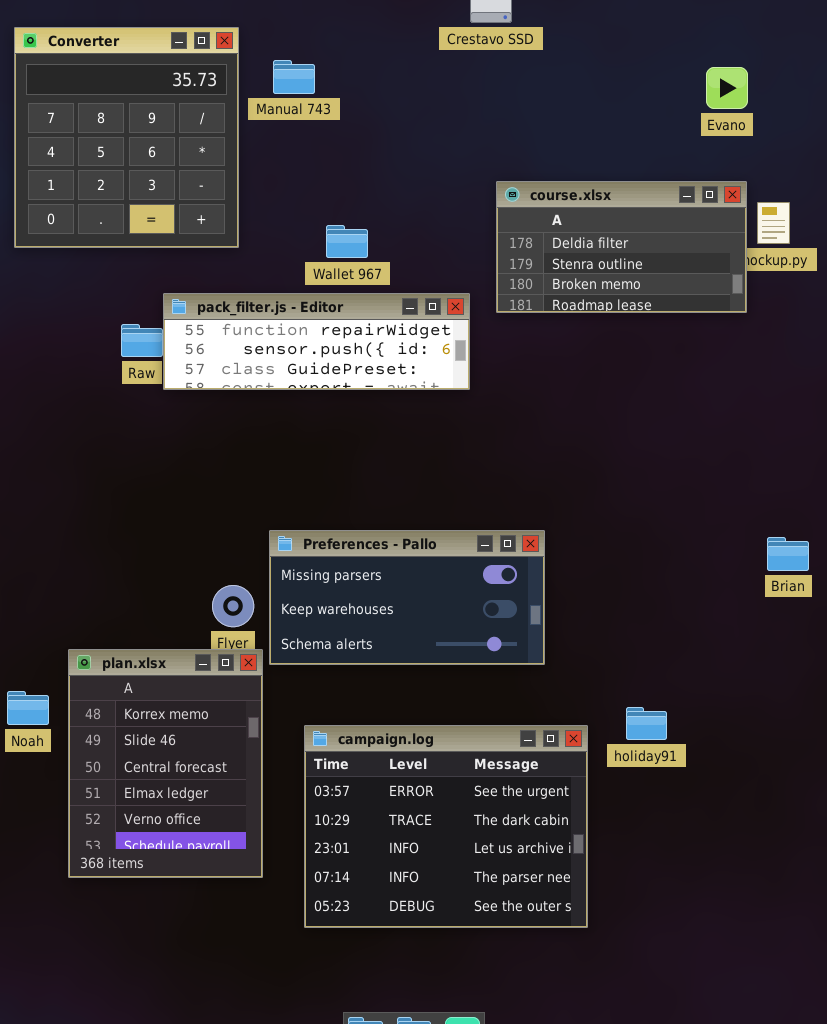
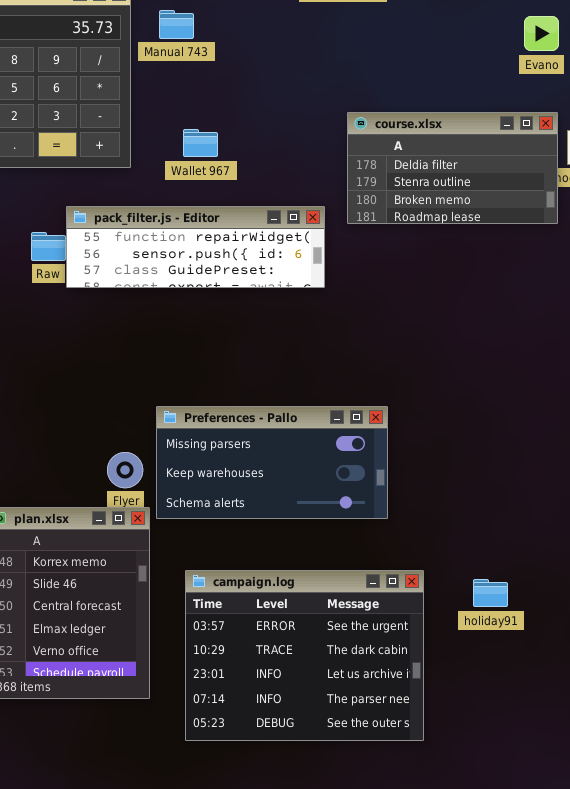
Wallet 967: [326,225,368,258] -> [183,129,218,157], moved
holiday91: [626,707,667,740] -> [473,579,508,607], moved

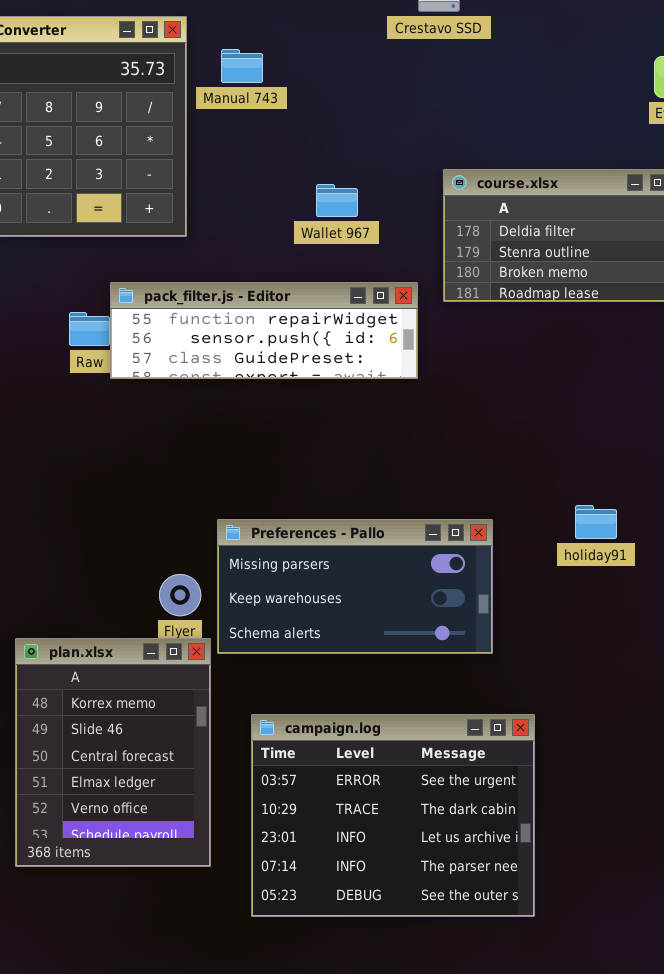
Wallet 967: [183,129,218,157] -> [316,184,358,217], moved
holiday91: [473,579,508,607] -> [575,505,617,539], moved

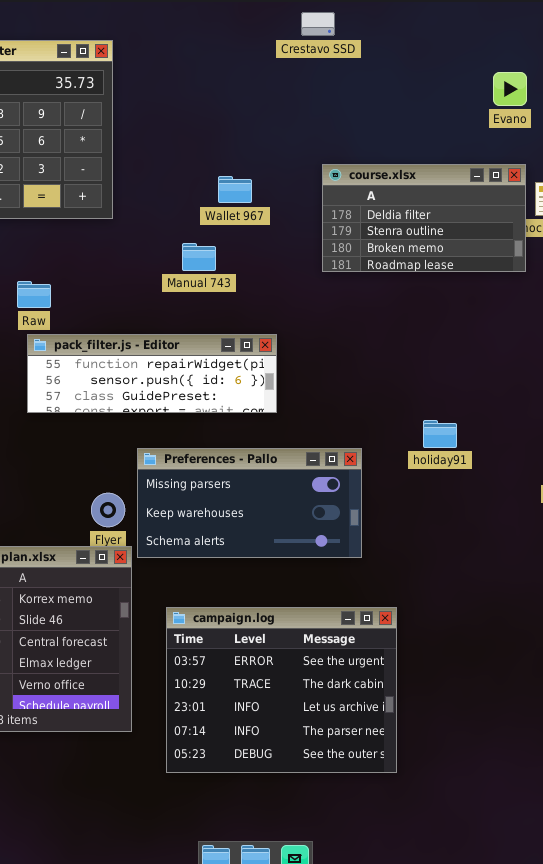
Manual 743: [221,49,263,83] -> [182,243,216,271], moved
pack_filter.js - Editor: [110,282,418,379] -> [27,334,277,413], moved
holiday91: [575,505,617,539] -> [423,420,457,448], moved

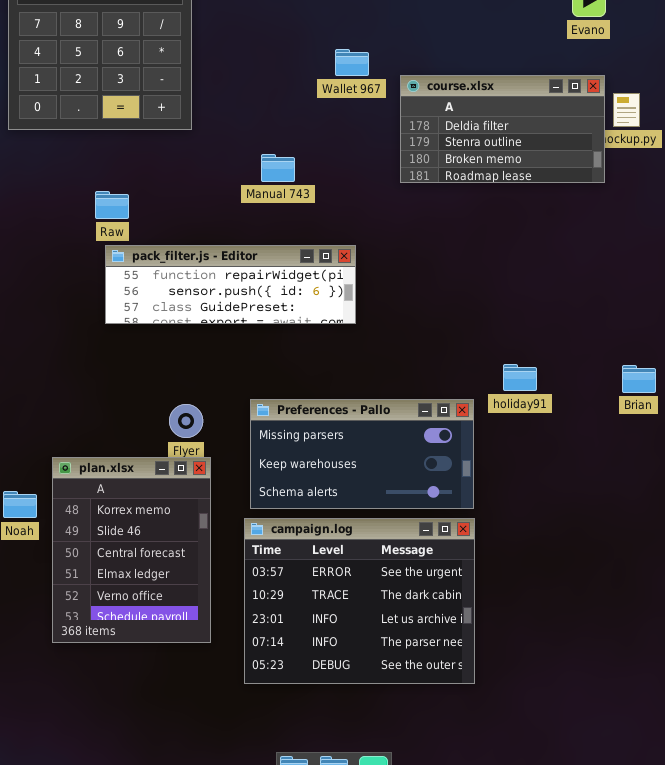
Wallet 967: [218,176,252,203] -> [335,49,369,76], moved
holiday91: [423,420,457,448] -> [503,364,537,391], moved
Preferences - Pallo: [137,448,362,558] -> [250,399,474,509], moved

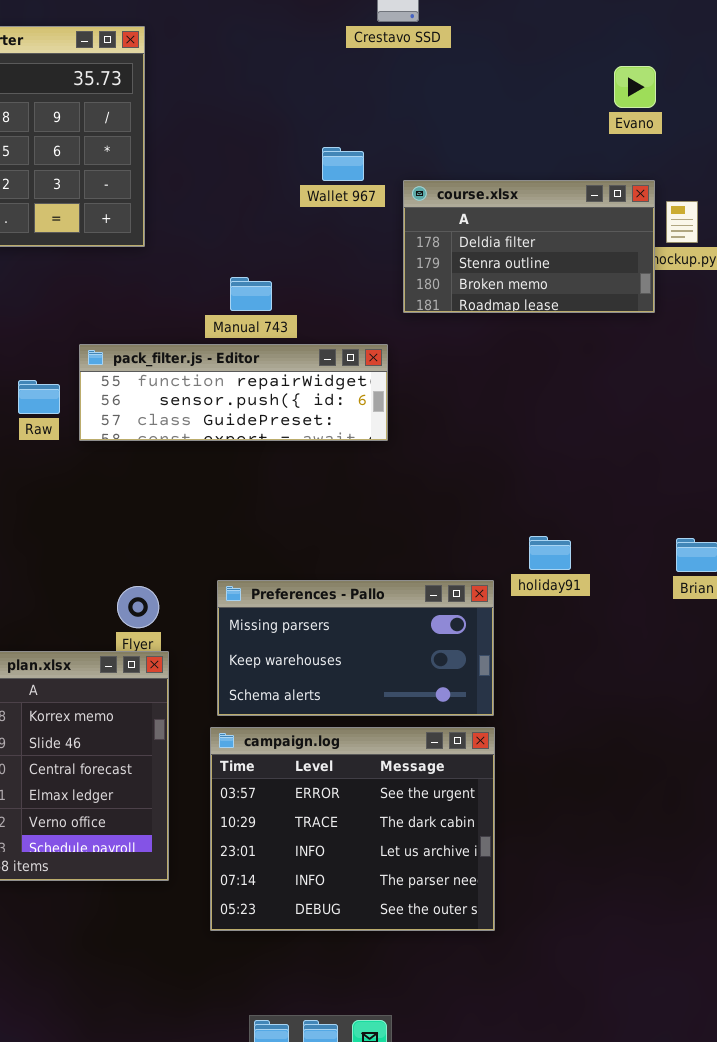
Raw: [95,191,129,219] -> [18,380,60,414], moved
pack_filter.js - Editor: [105,245,356,324] -> [79,344,388,441], moved

